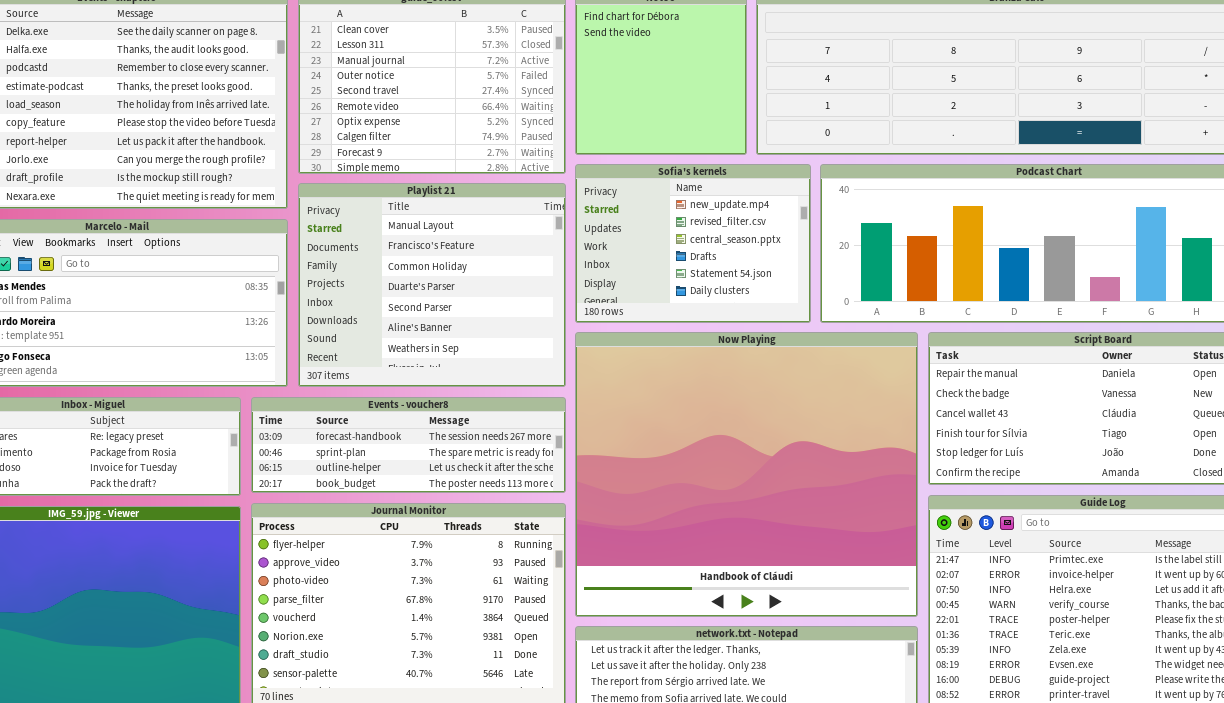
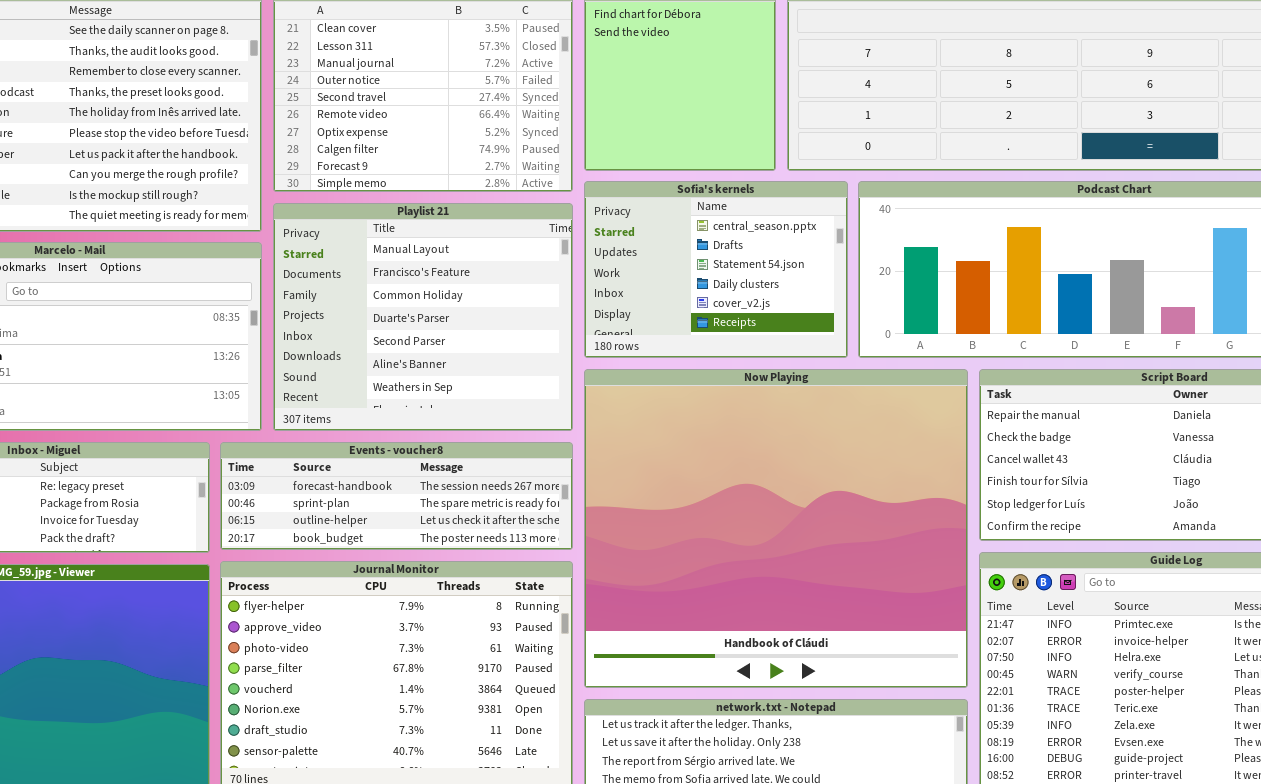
Sofia's kernels: [575,164,811,323] -> [584,181,848,358], scrolled down 2 rows

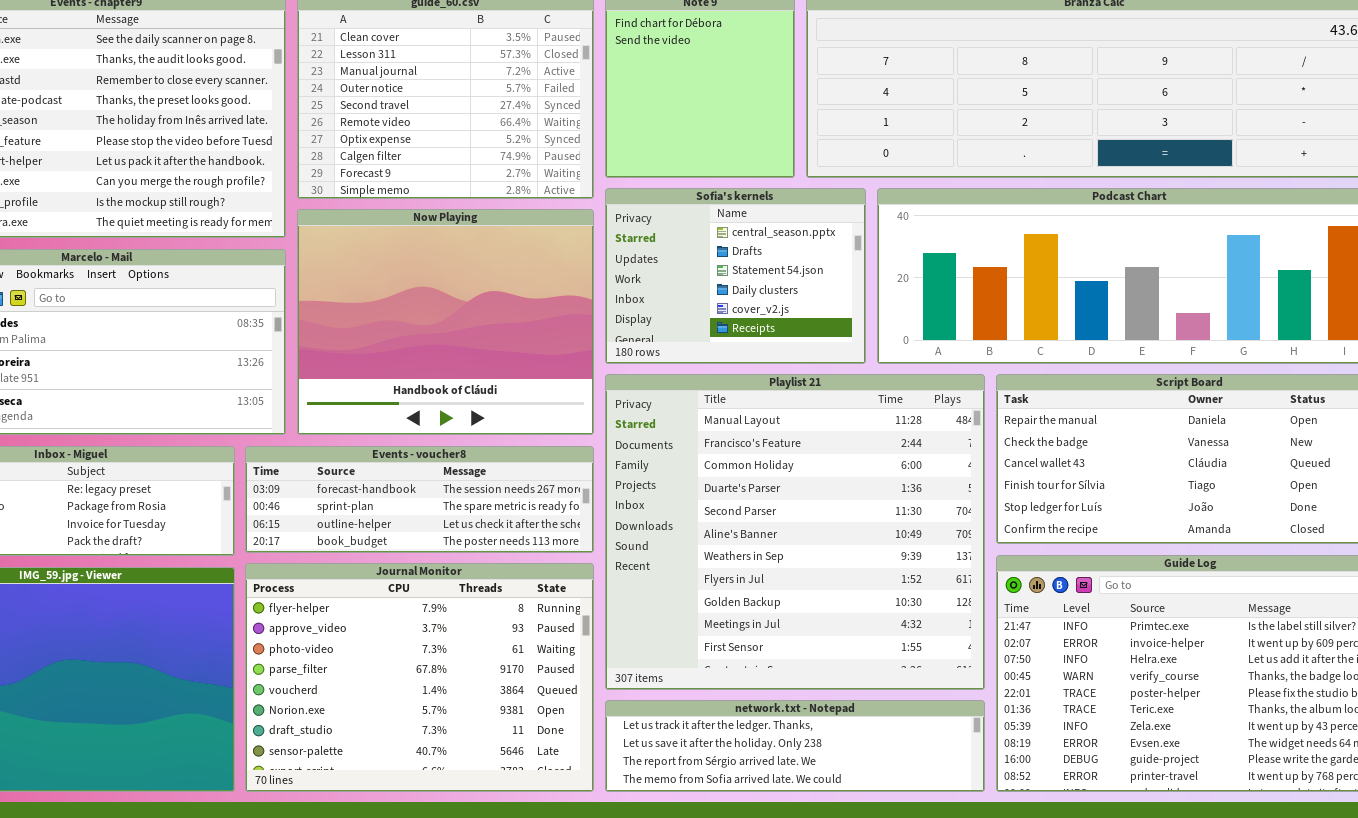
Playlist 21: [273,203,573,431] -> [605,374,985,690], moved, resized
Now Playing: [584,369,968,688] -> [297,209,594,435], moved, resized

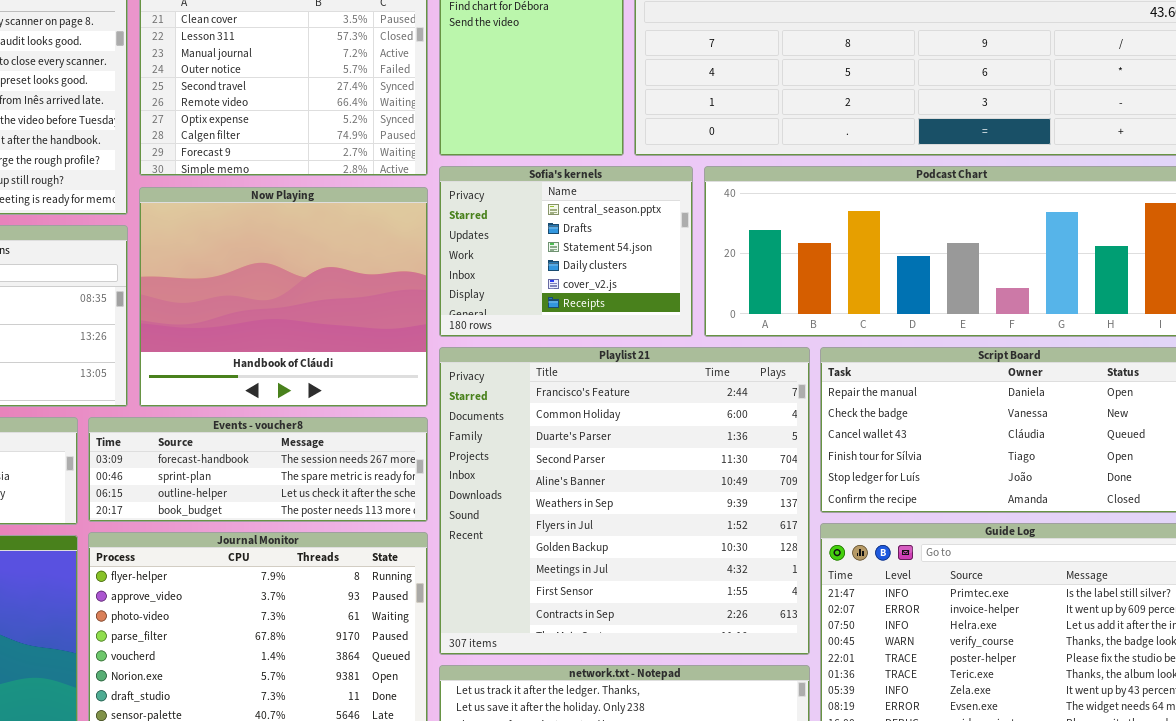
Playlist 21: [605,374,985,690] -> [439,347,810,655], scrolled down 1 row

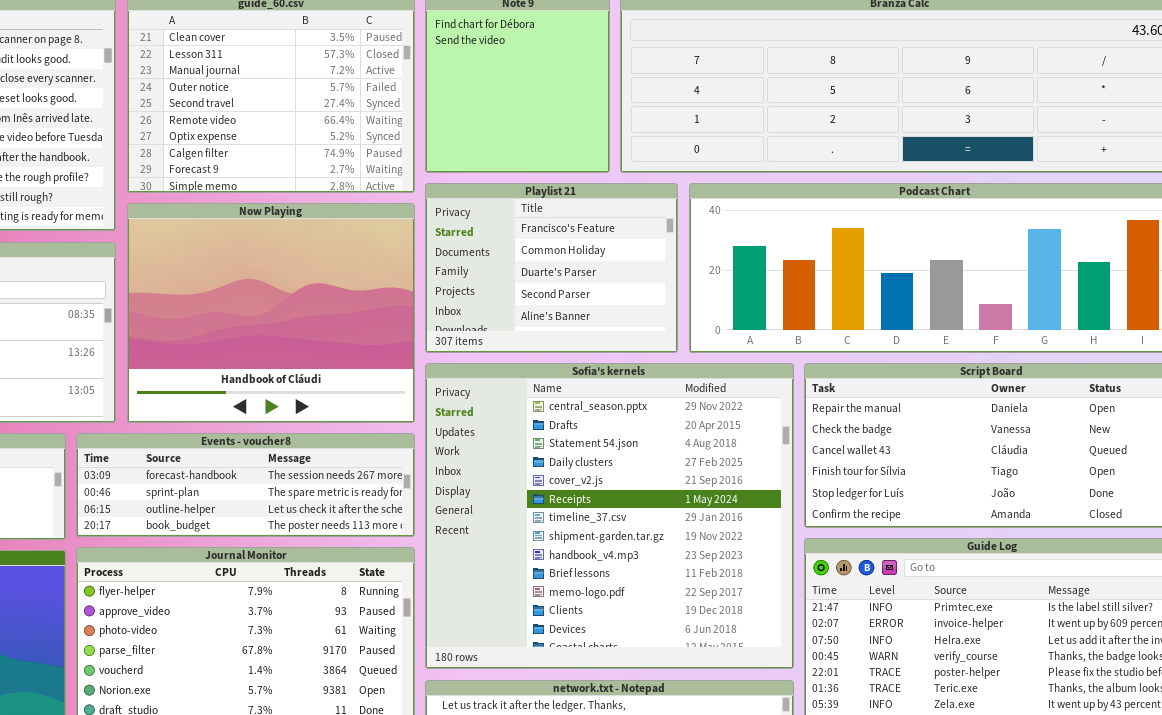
Sofia's kernels: [439,166,693,337] -> [425,363,794,669], moved, resized
Playlist 21: [439,347,810,655] -> [425,183,678,353], moved, resized

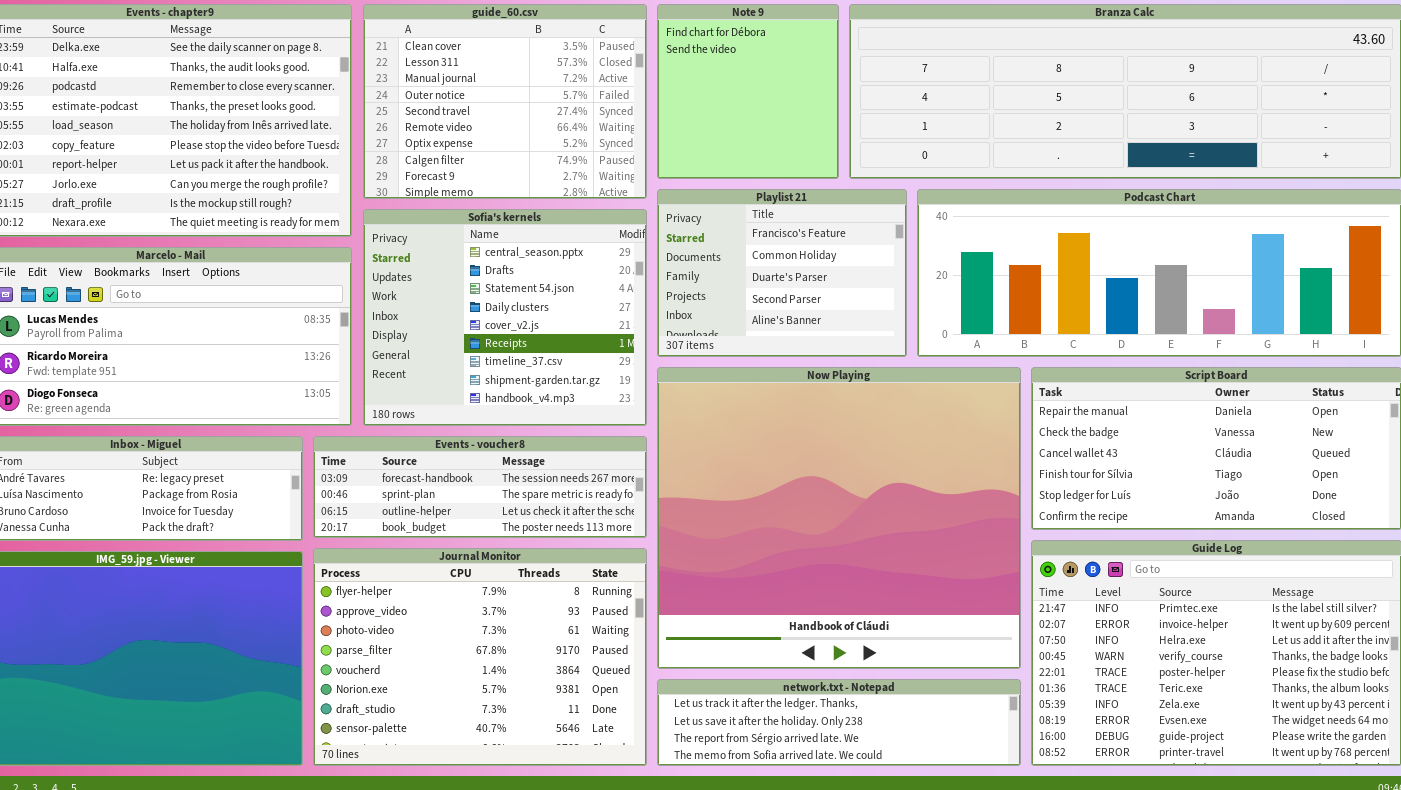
Now Playing: [127,203,415,423] -> [657,367,1021,669], moved, resized
Sofia's kernels: [425,363,794,669] -> [363,209,647,426], moved, resized

